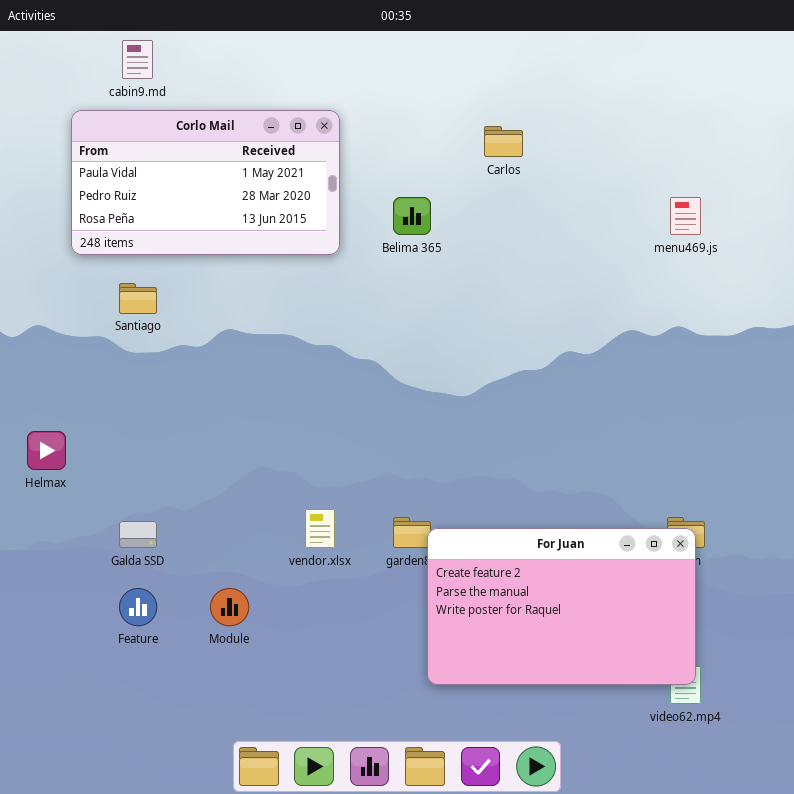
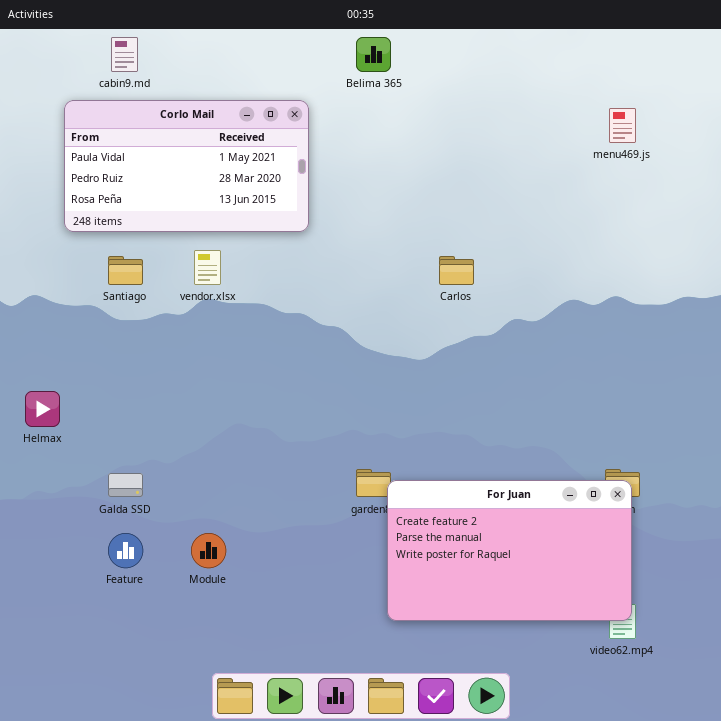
Carlos: [484,126,523,157] -> [439,256,474,285], moved
Belima 365: [393,197,431,235] -> [356,37,391,72], moved
menu469.js: [670,197,701,235] -> [609,108,636,143], moved
vendor.xlsx: [305,509,335,548] -> [194,250,221,285], moved

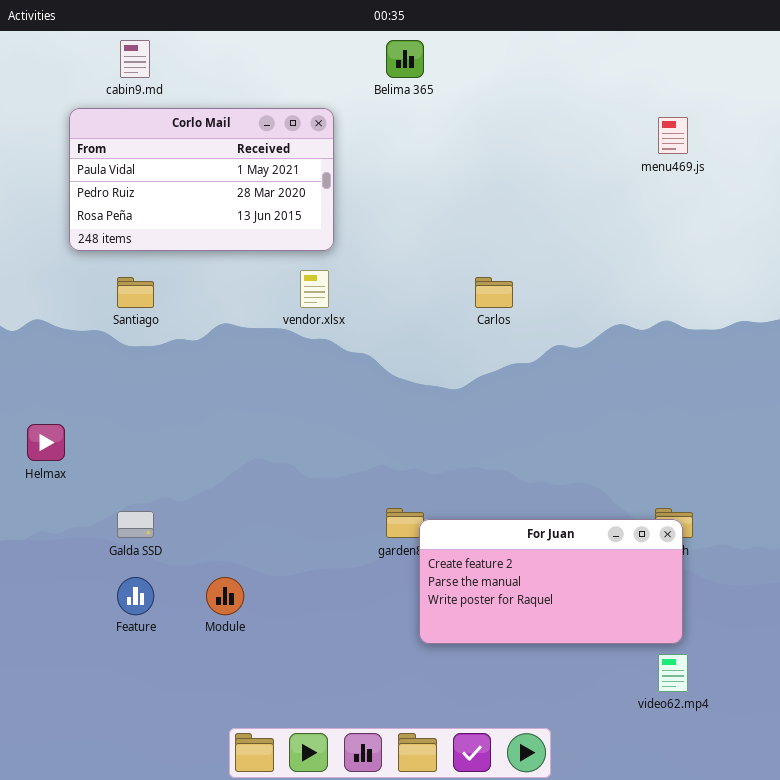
vendor.xlsx: [194,250,221,285] -> [300,270,329,308], moved
For Juan: [387,480,632,621] -> [419,519,683,644], resized

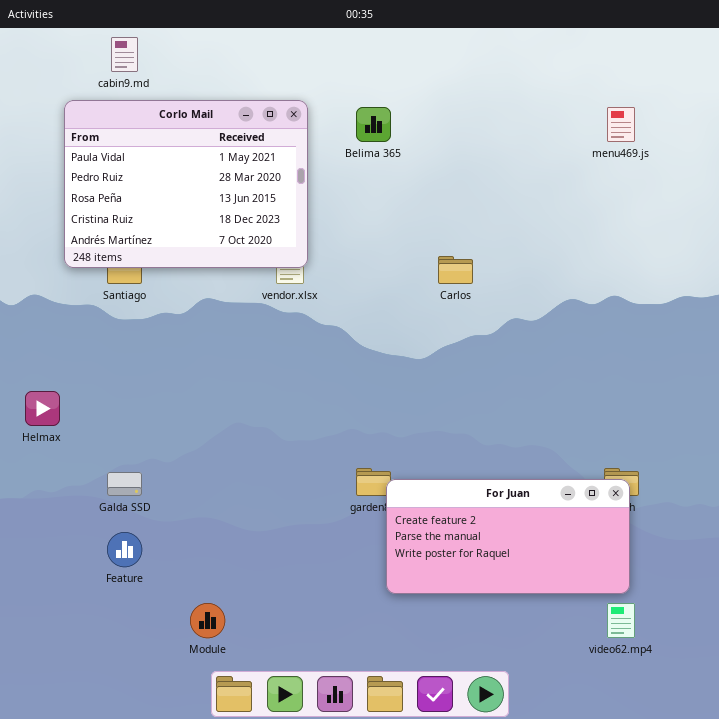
Belima 365: [386,40,424,78] -> [356,107,391,142], moved
Corlo Mail: [69,108,334,251] -> [64,100,308,268], resized
Module: [206,577,244,615] -> [190,603,225,638], moved

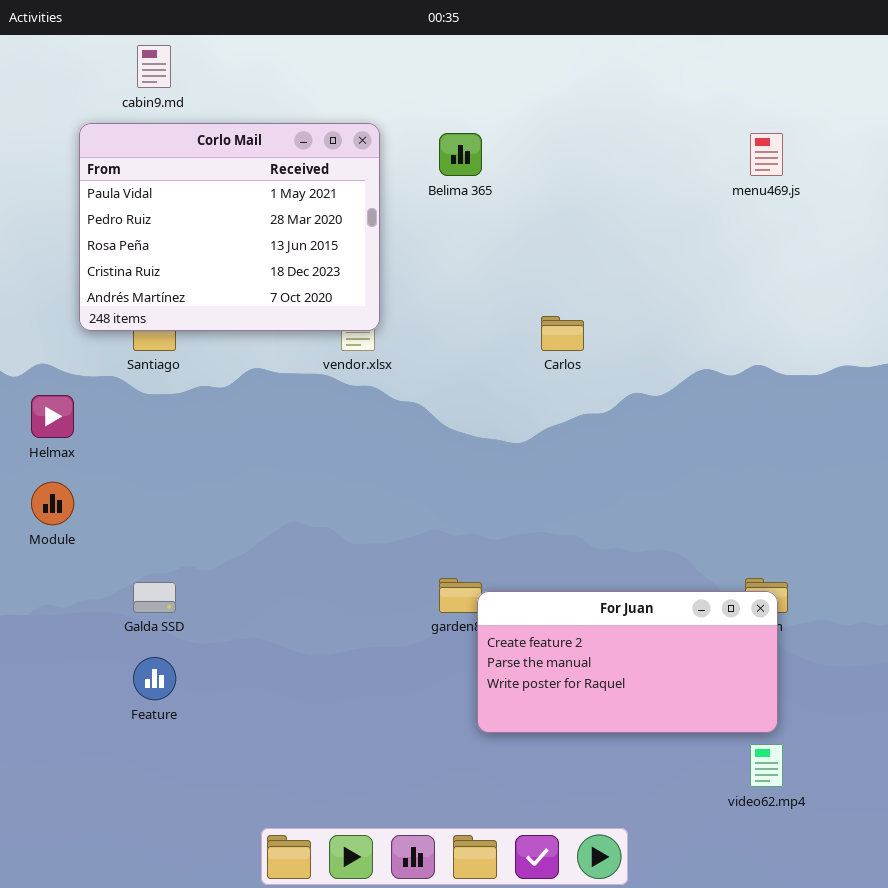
Helmax: [25,391,60,426] -> [31,395,74,438], moved
Module: [190,603,225,638] -> [31,482,74,525], moved

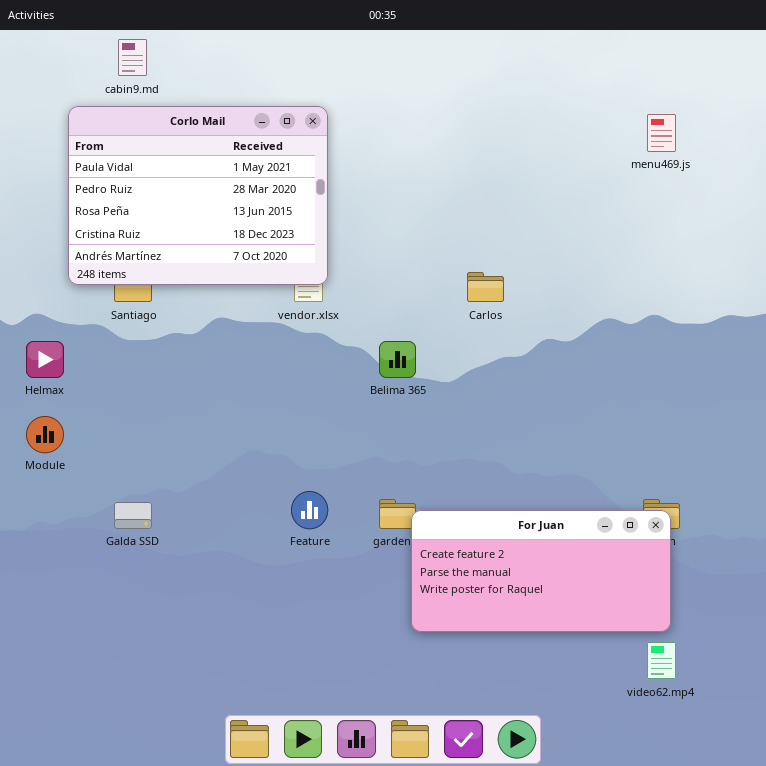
Belima 365: [439,133,482,176] -> [379,341,416,378], moved
Feature: [133,657,176,700] -> [291,491,328,529], moved

